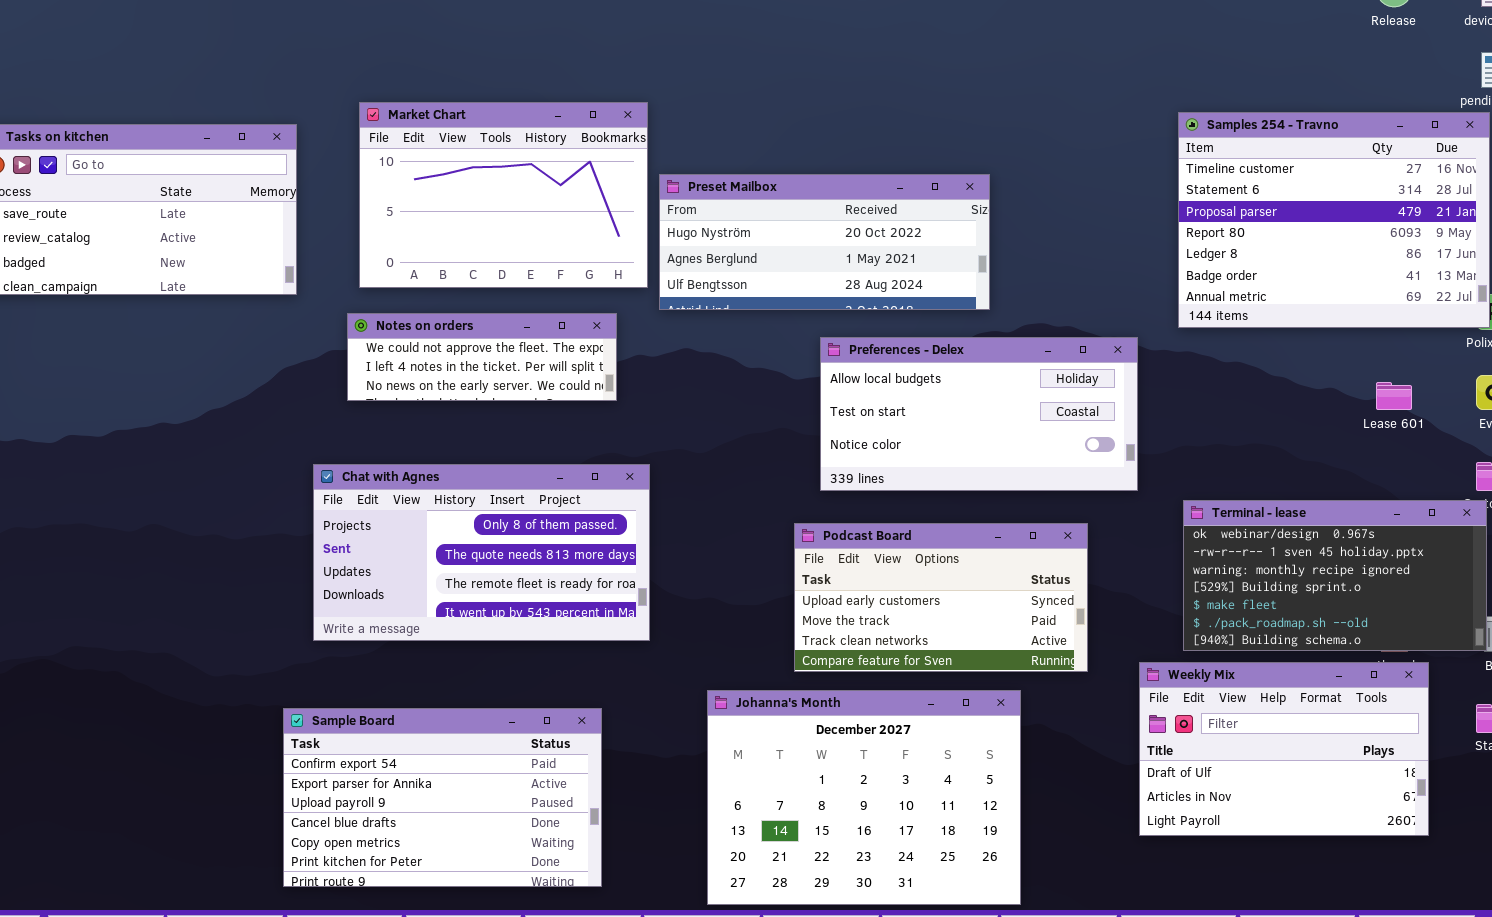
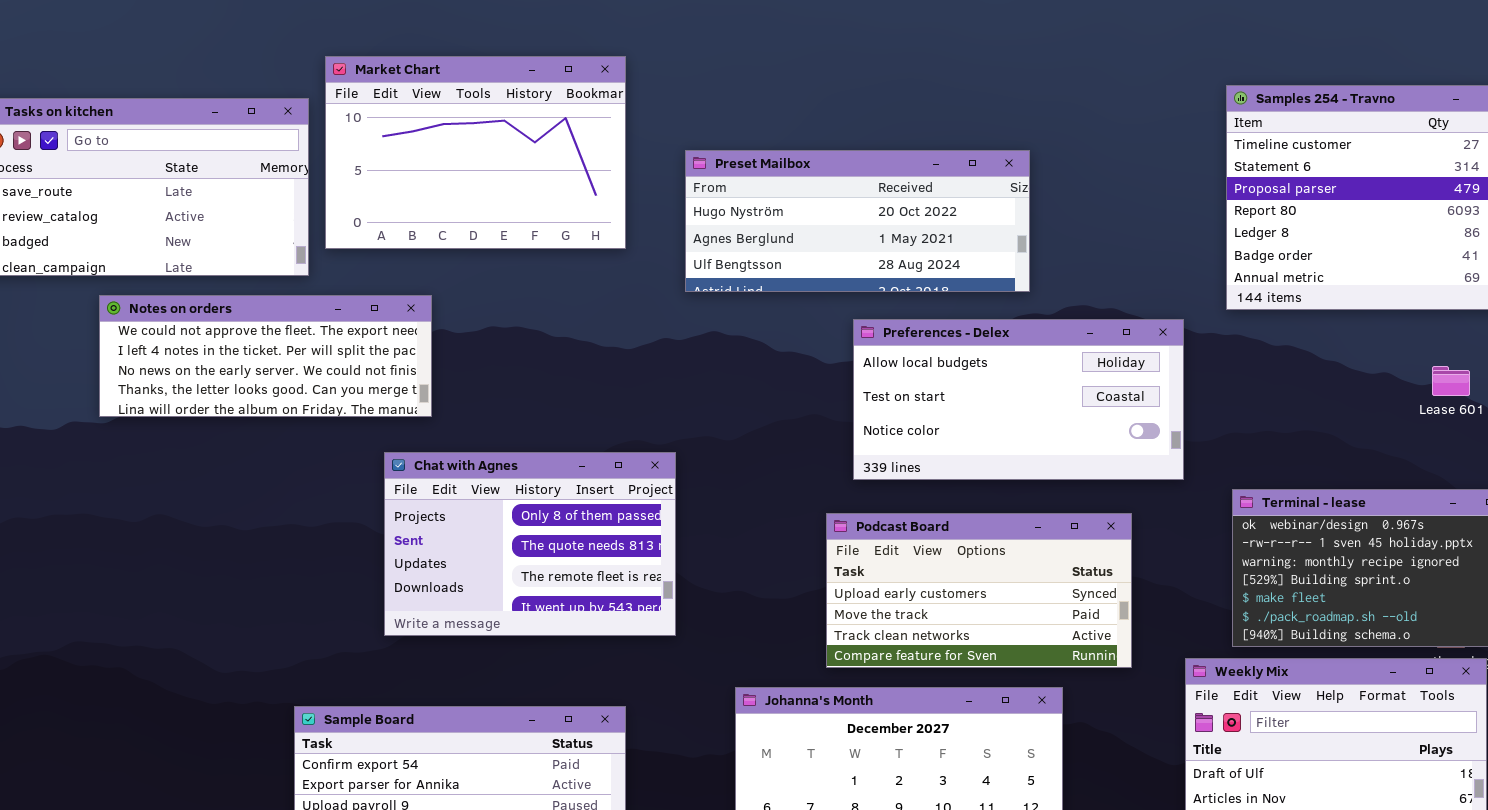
Market Chart: [359,102,648,288] -> [325,56,626,249], moved
Notes on orders: [347,313,617,401] -> [99,295,432,417], moved, resized
Chat with Agnes: [313,464,650,641] -> [384,452,676,636], resized

